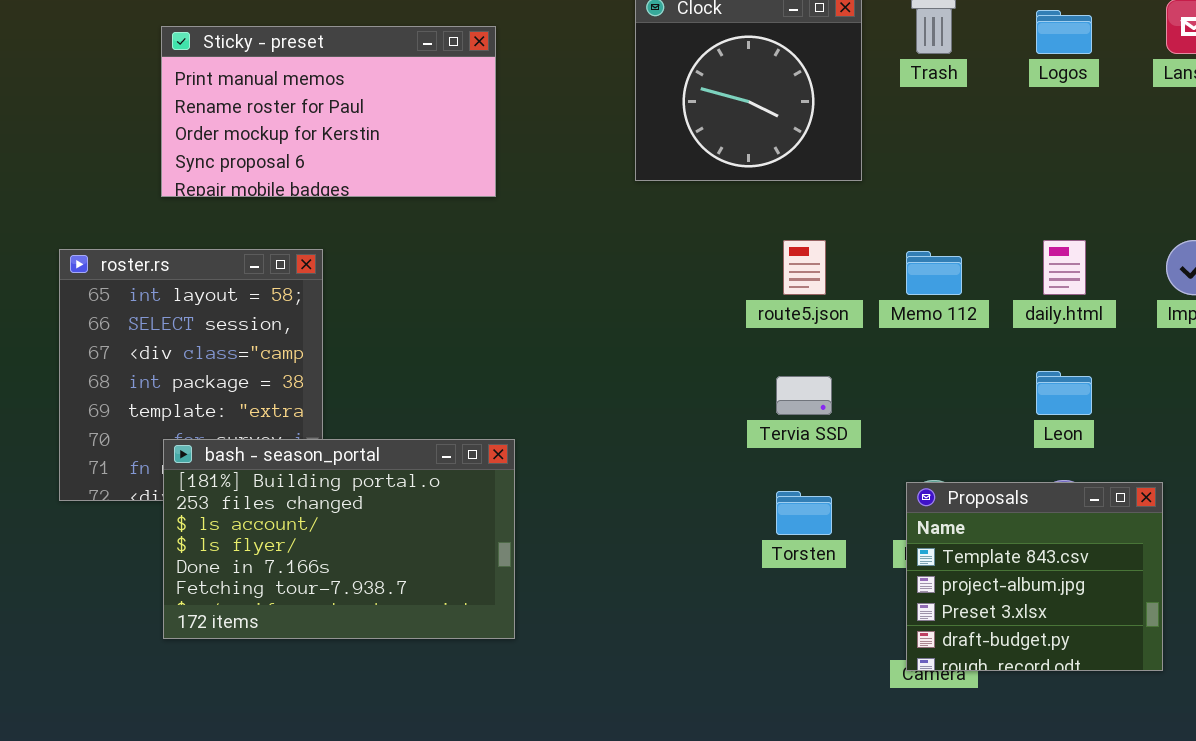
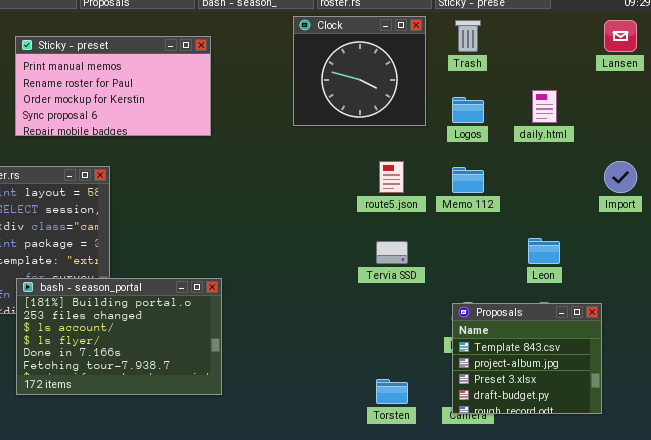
Logos: [1036,10,1092,54] -> [452,97,484,123], moved
daily.html: [1043,240,1086,295] -> [532,90,557,123], moved
Torsten: [776,491,832,535] -> [376,379,408,404], moved

